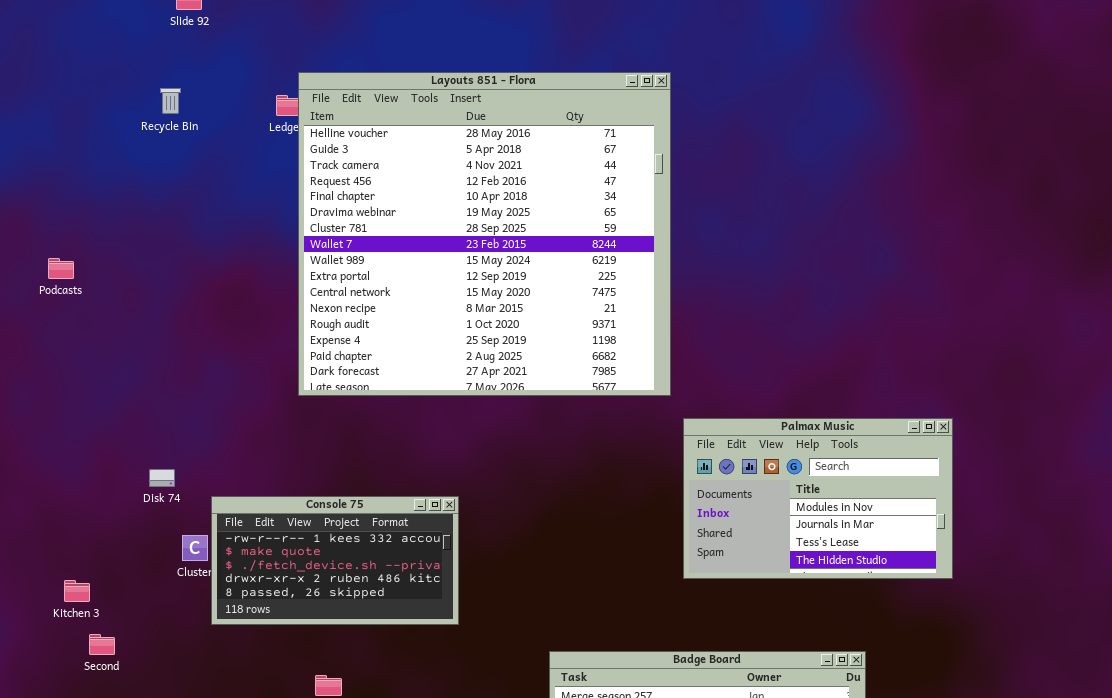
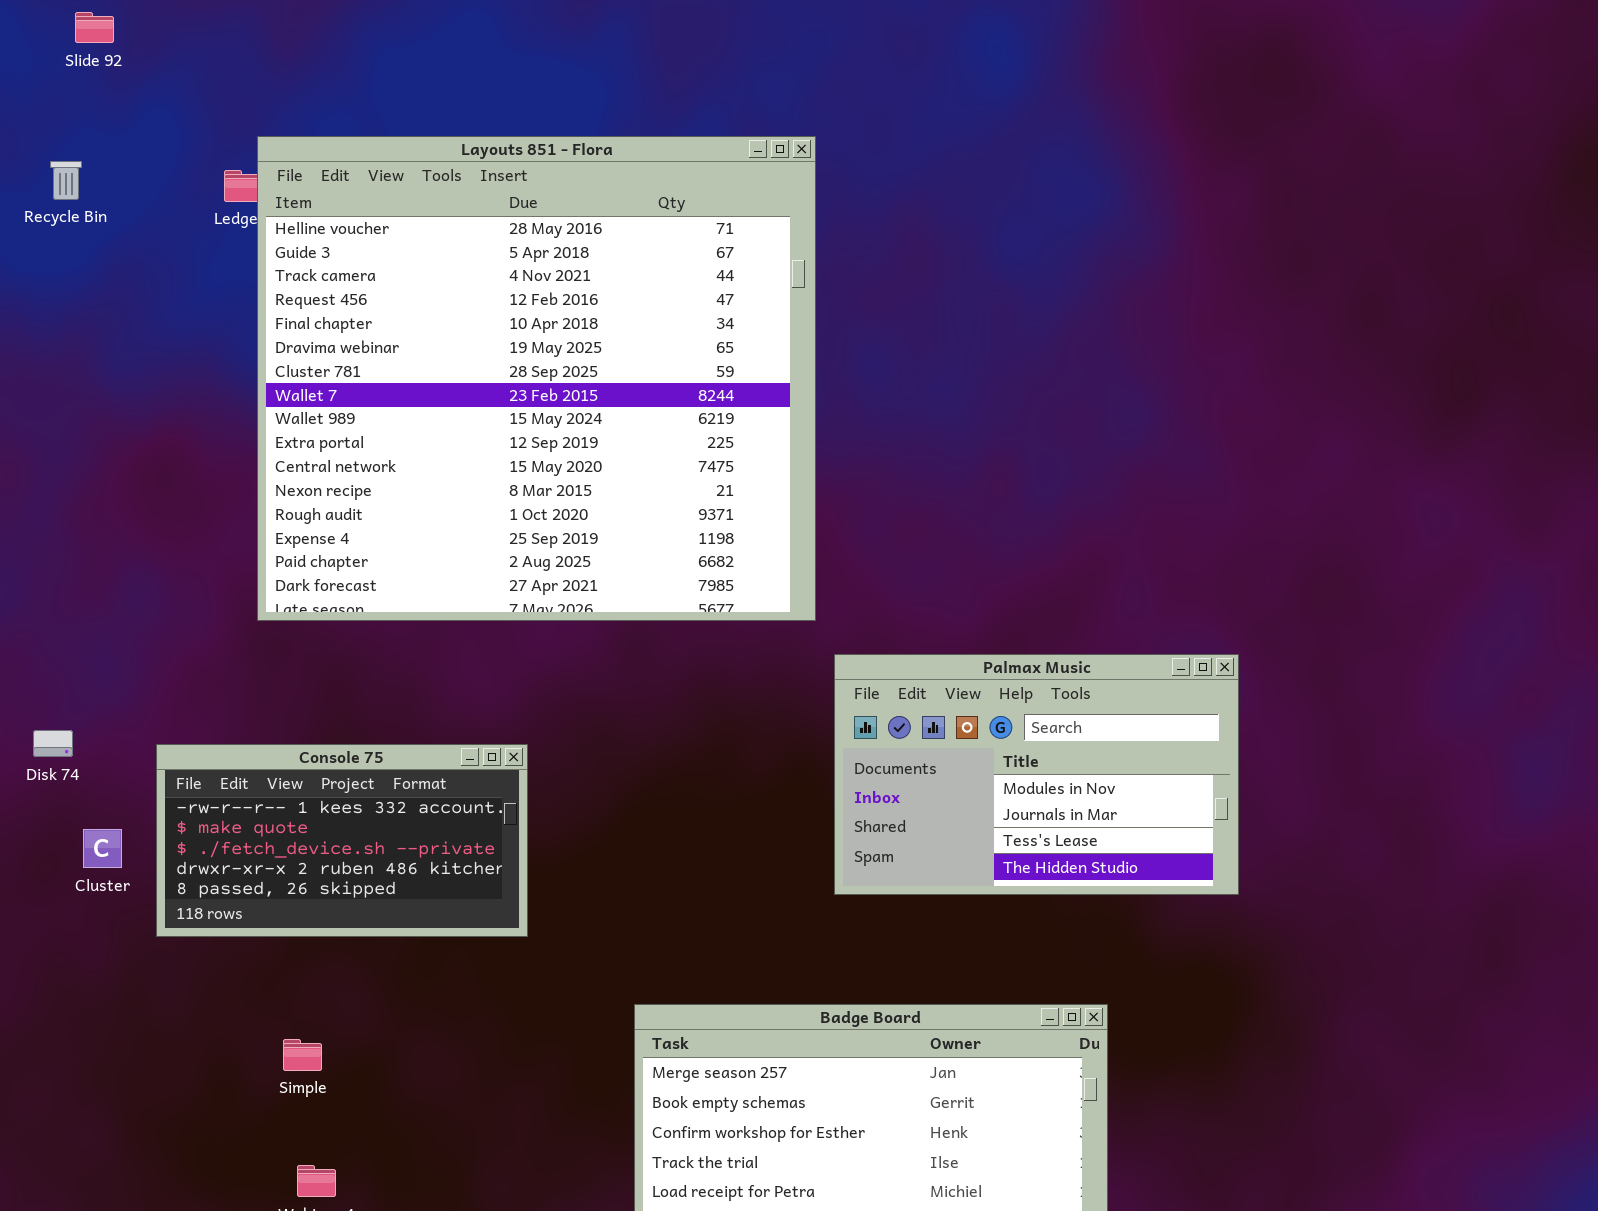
Console 75: [211,496,459,625] -> [156,744,528,937], moved

